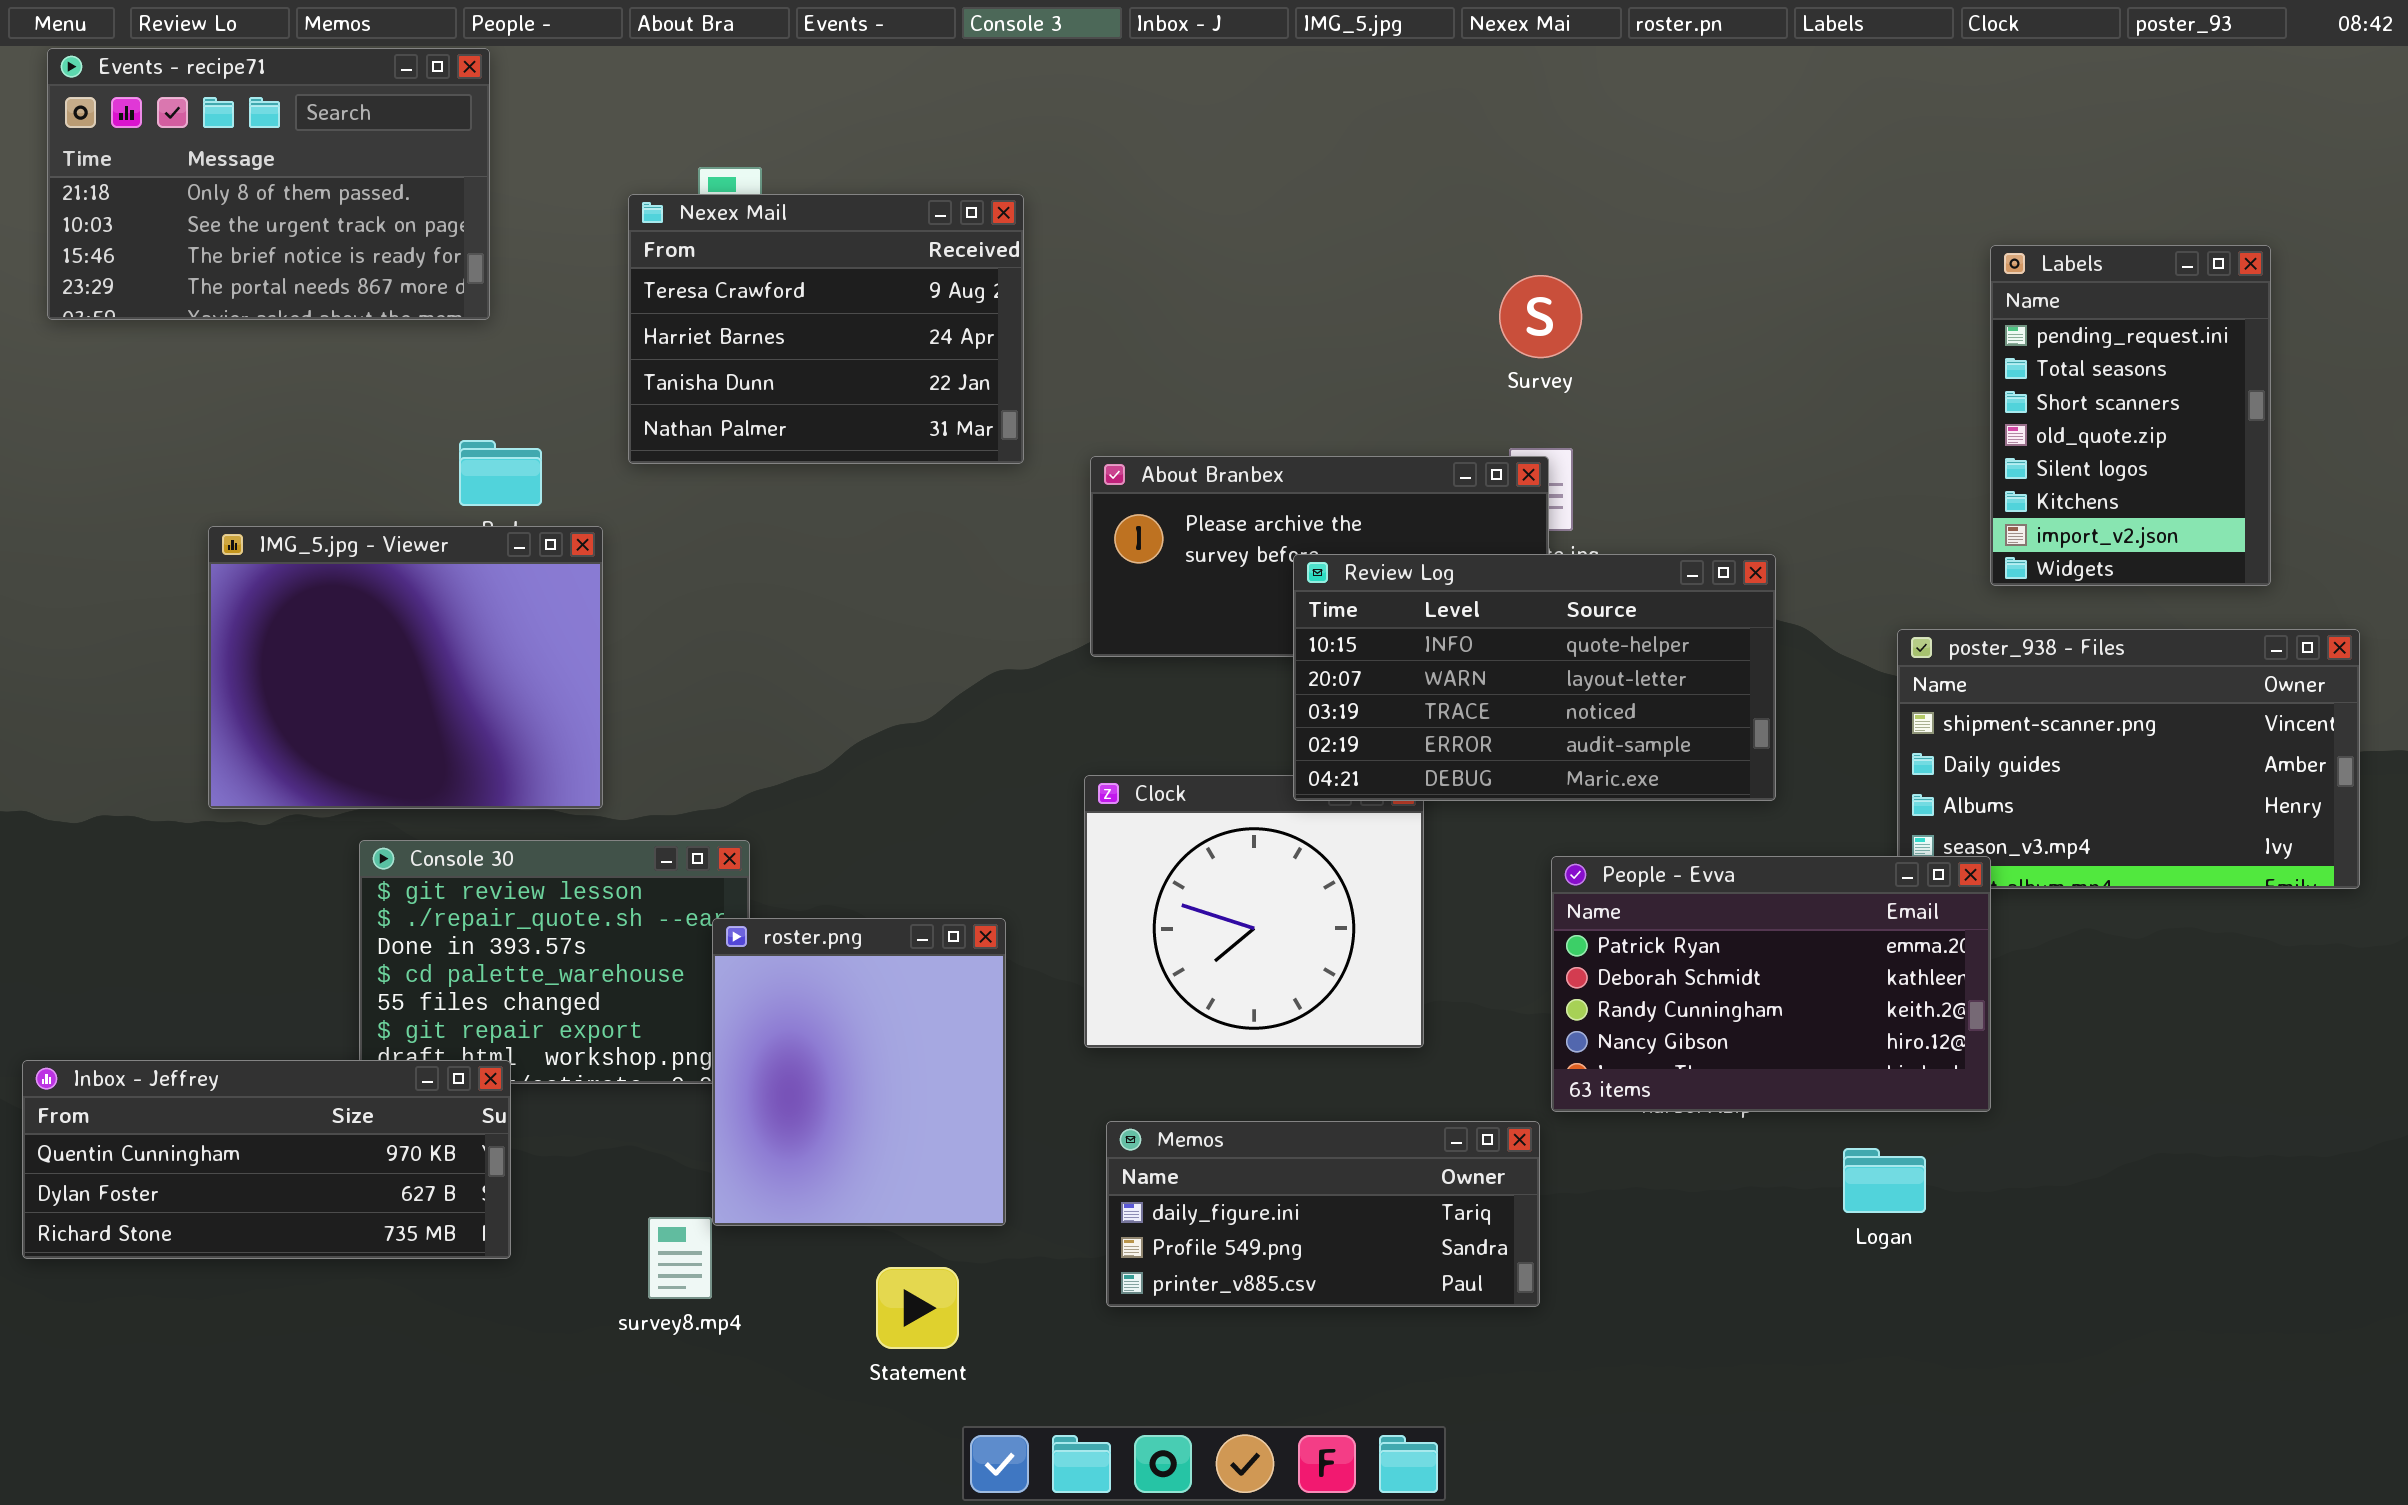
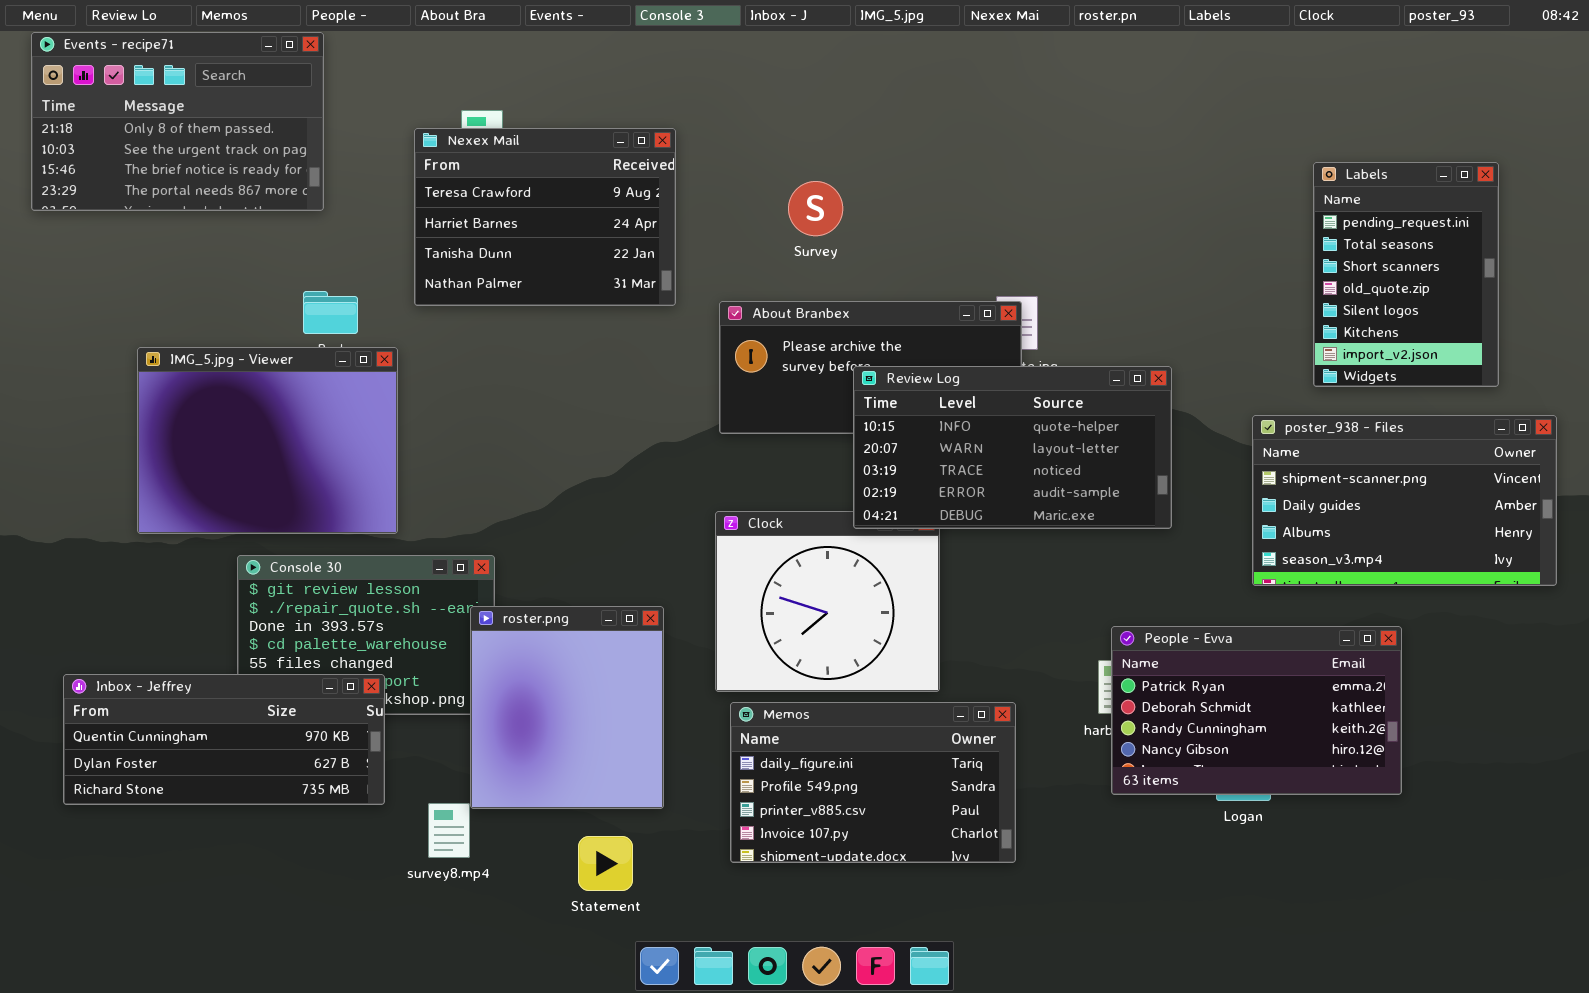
Survey: [1499,275,1582,358] -> [788,181,843,236], moved
People - Evva: [1551,856,1991,1112] -> [1111,626,1402,795], moved
Inbox - Jeffrey: [22,1060,511,1259] -> [63,674,385,805], moved
Memos: [1106,1121,1540,1307] -> [730,702,1016,863], resized

